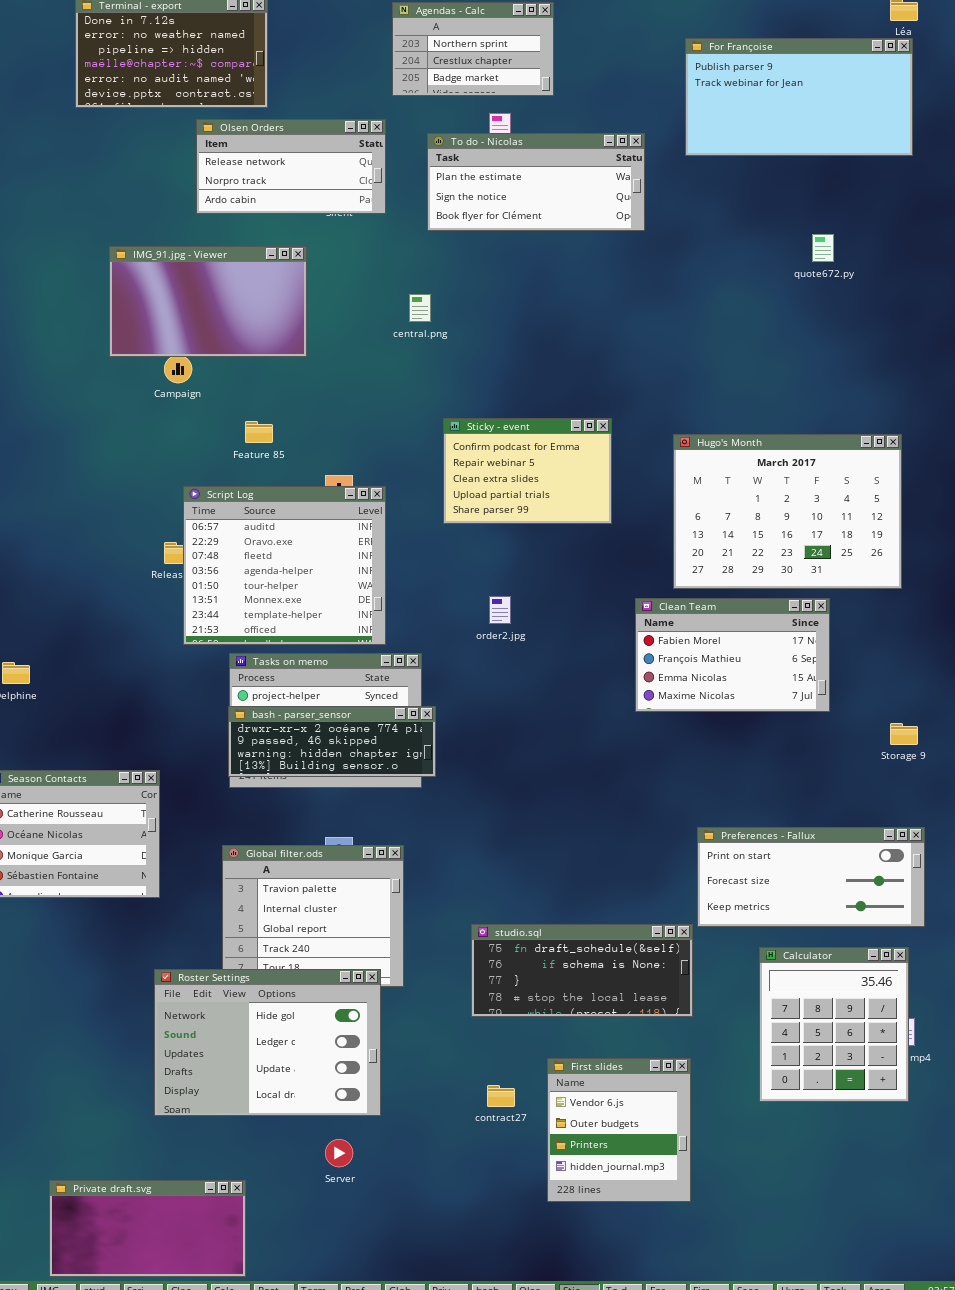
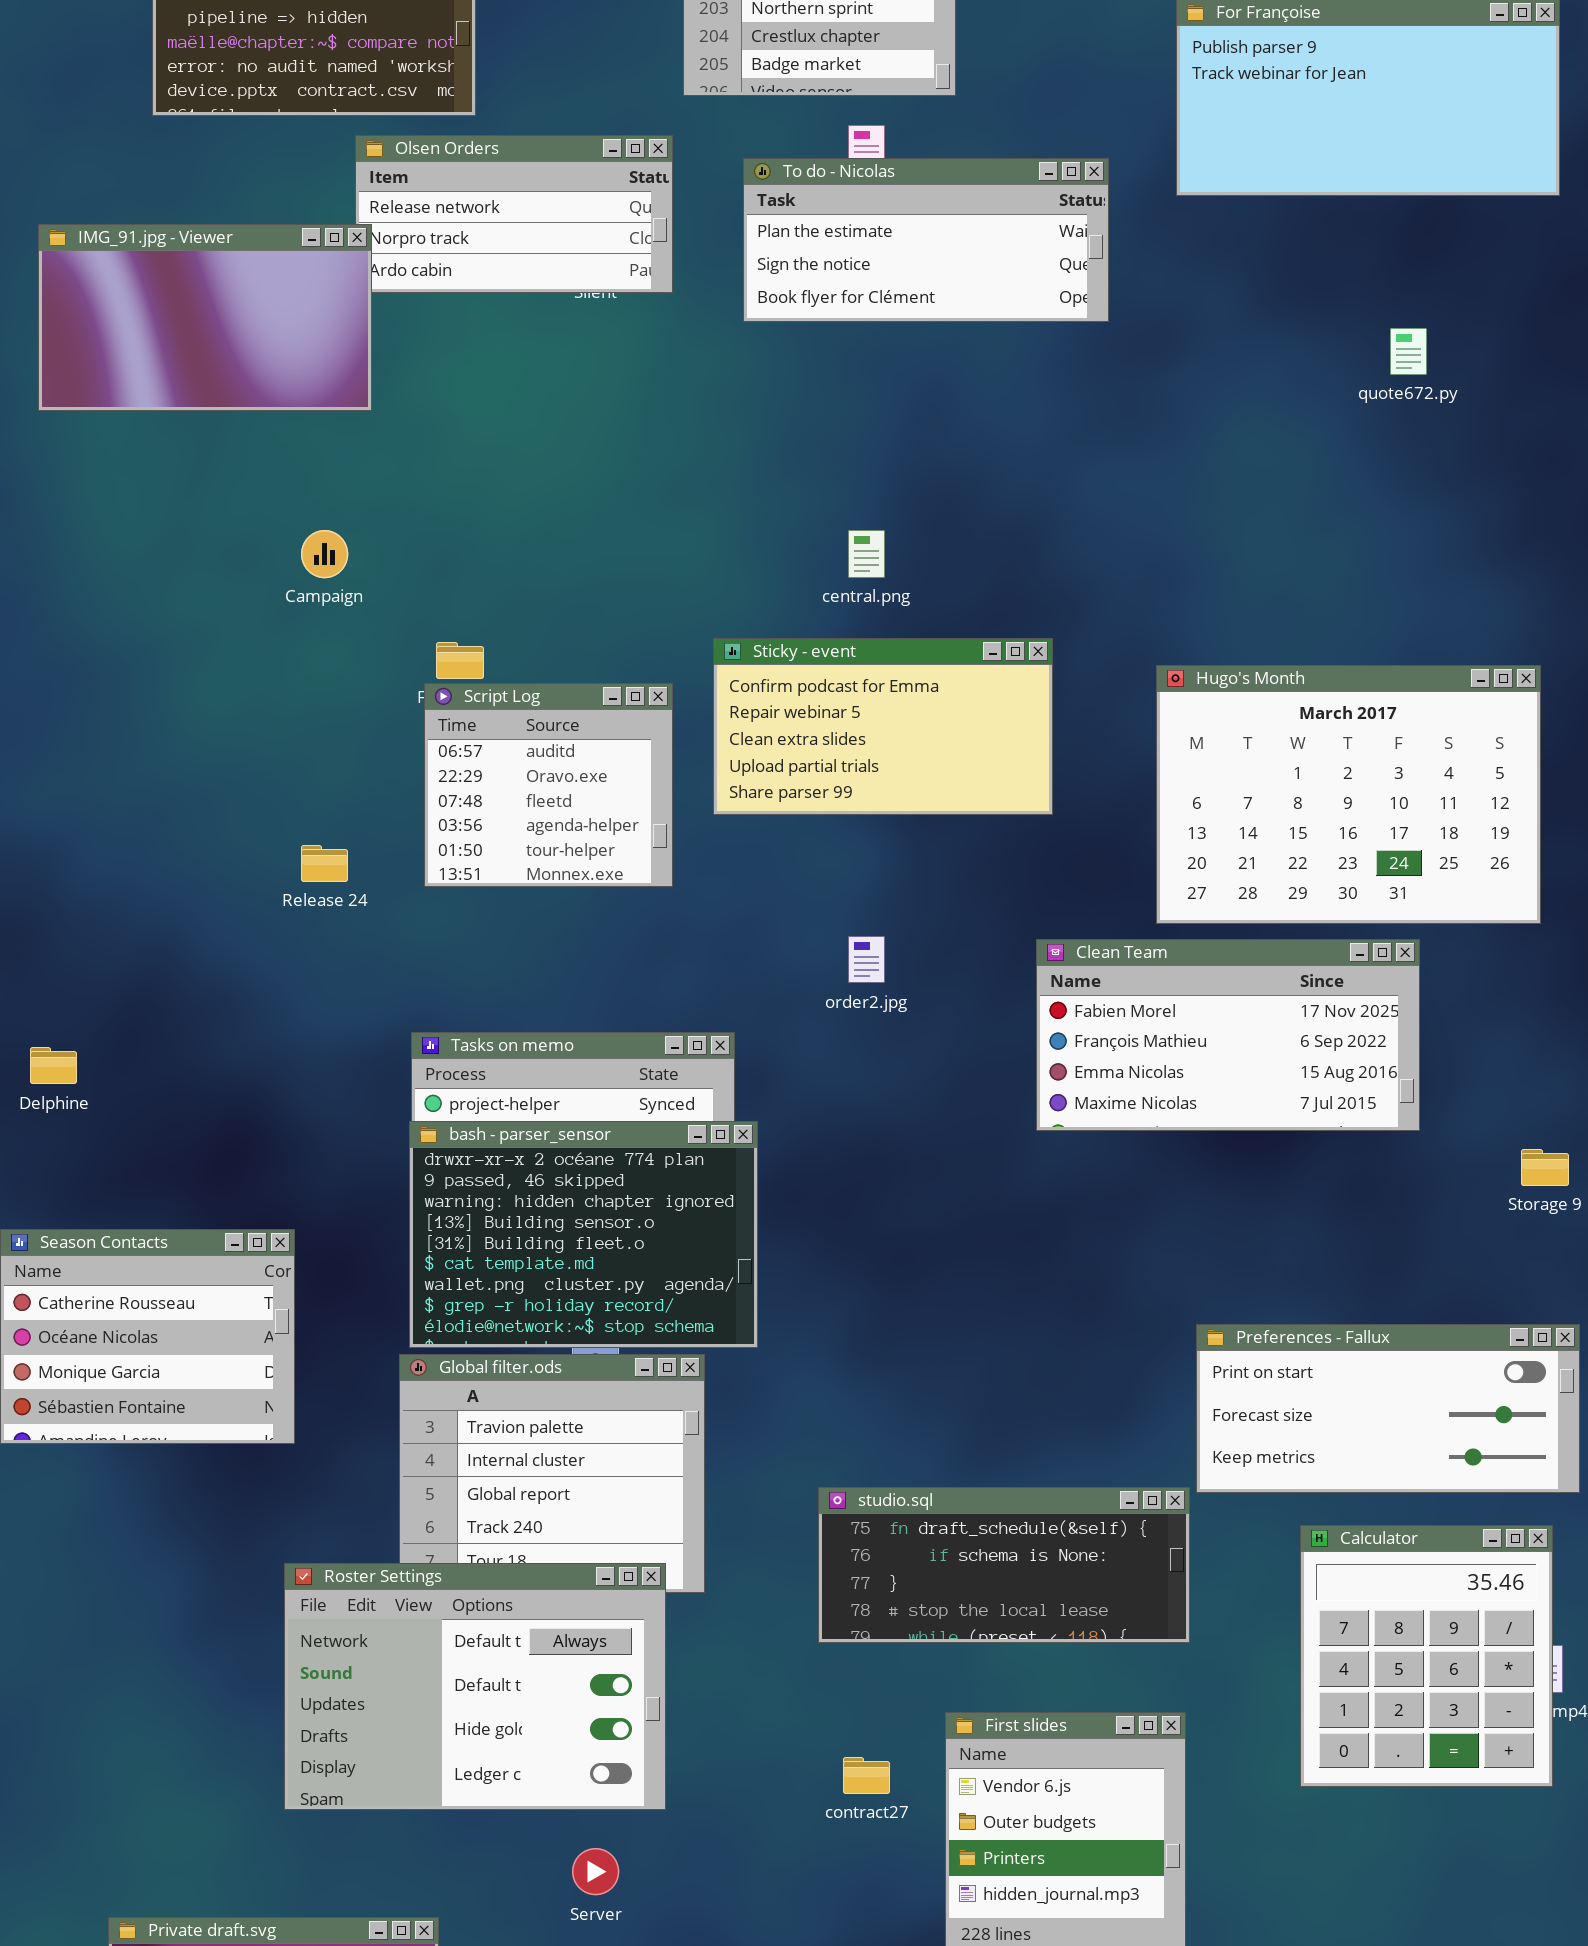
IMG_91.jpg - Viewer: [109,246,307,357] -> [38,224,372,411], moved
central.png: [409,294,431,322] -> [848,530,885,578], moved
Sticky - event: [443,418,612,524] -> [713,638,1053,815], resized
Script Log: [183,486,386,645] -> [424,683,673,887], moved, resized
Clean Team: [635,598,830,712] -> [1036,939,1420,1131], resized
bash - parser_sensor: [228,706,436,777] -> [409,1121,758,1348], resized
Roster Settings: [154,969,381,1116] -> [284,1563,666,1810], scrolled up 2 rows

